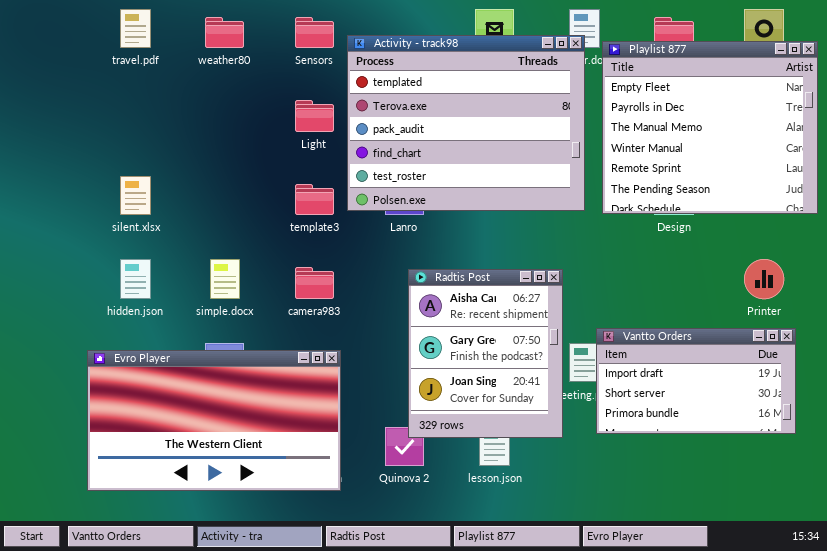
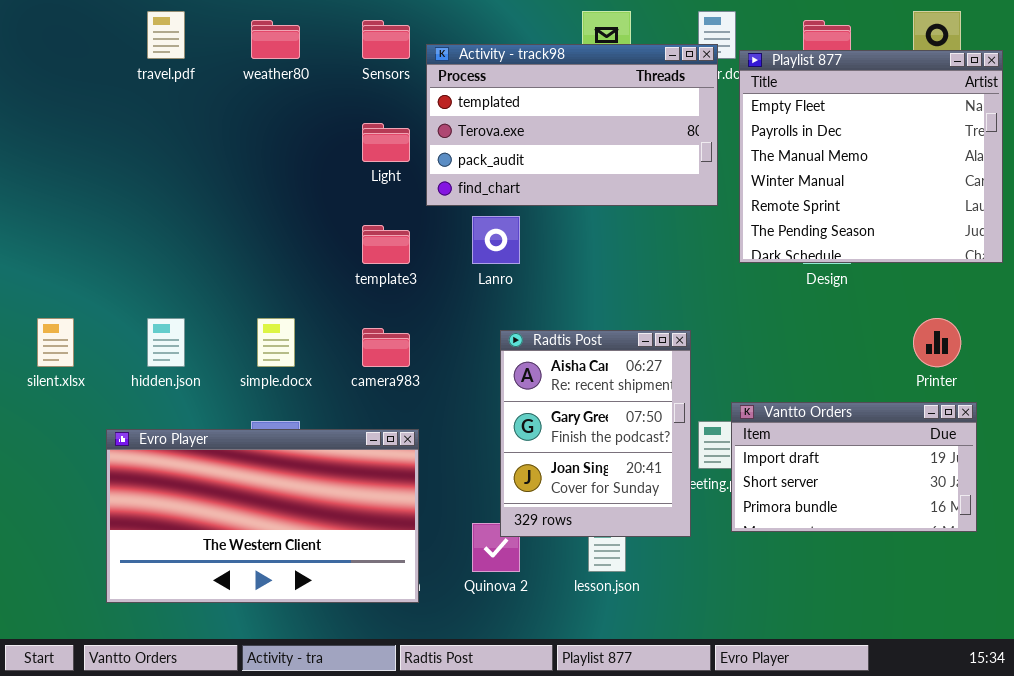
Activity - track98: [347,35,585,211] -> [426,44,718,206], resized
silent.xlsx: [120,176,151,215] -> [37,318,74,367], moved

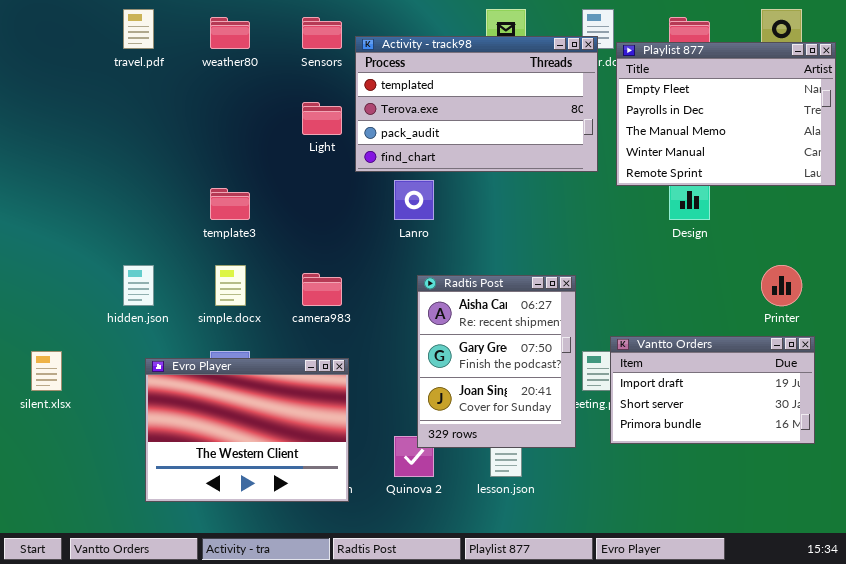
Playlist 877: [739,50,1003,263] -> [616,42,836,186], resized
template3: [362,225,410,264] -> [210,188,250,220], moved
silent.xlsx: [37,318,74,367] -> [31,351,62,391], moved
Evro Player: [106,429,419,603] -> [145,358,349,502], resized

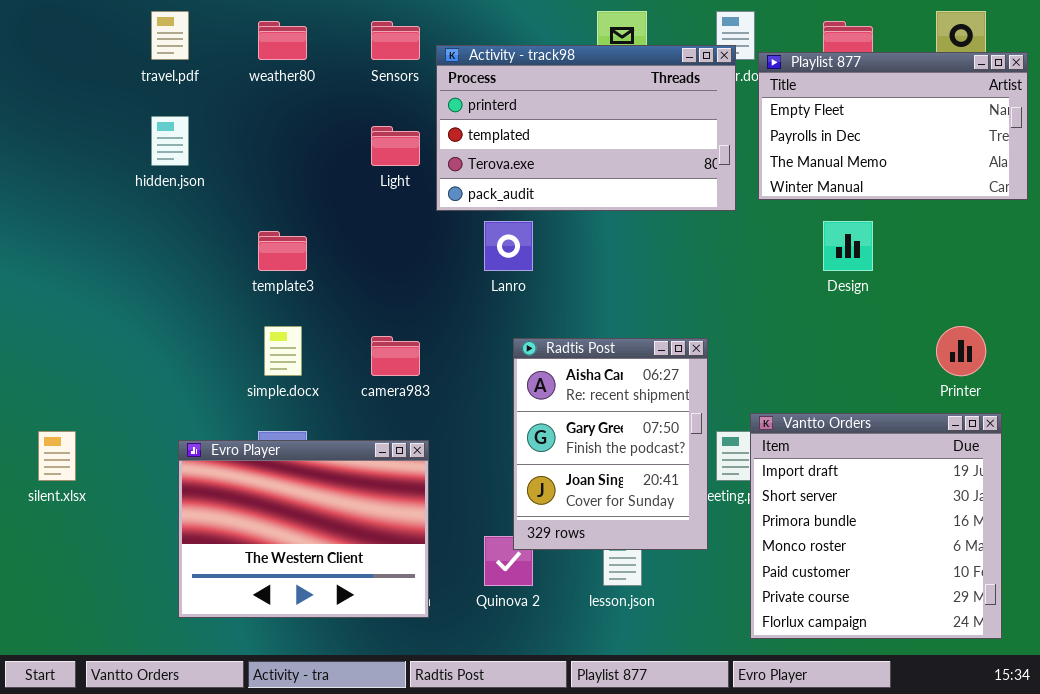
Activity - track98: [355,36,598,172] -> [436,45,736,211], scrolled up 1 row
Playlist 877: [616,42,836,186] -> [758,52,1028,200], resized
hidden.json: [123,265,154,306] -> [151,116,189,166], moved
Vantto Orders: [610,336,815,444] -> [750,413,1002,639], resized

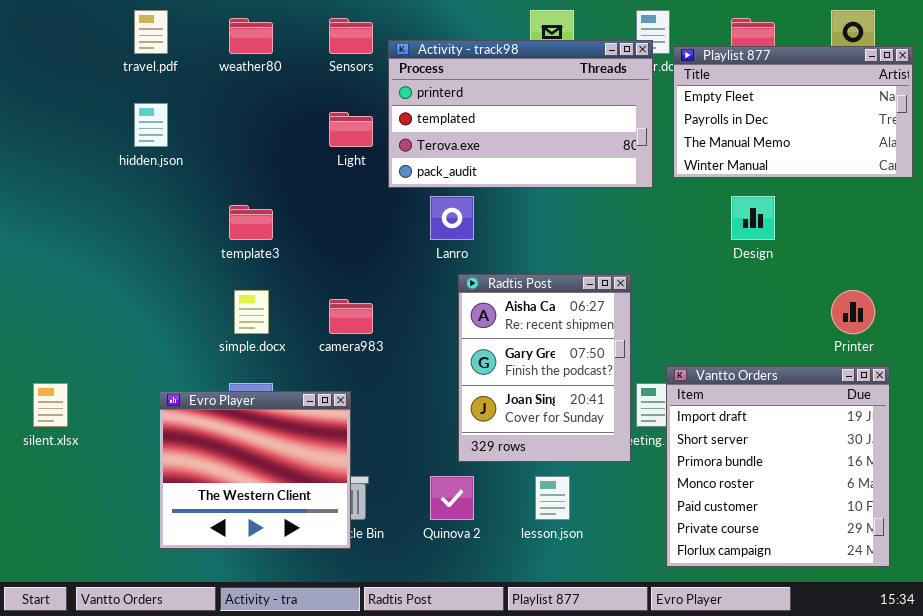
Radtis Post: [513,338,708,550] -> [458,274,631,462], moved
Evro Player: [178,440,429,618] -> [159,391,351,549], resized

